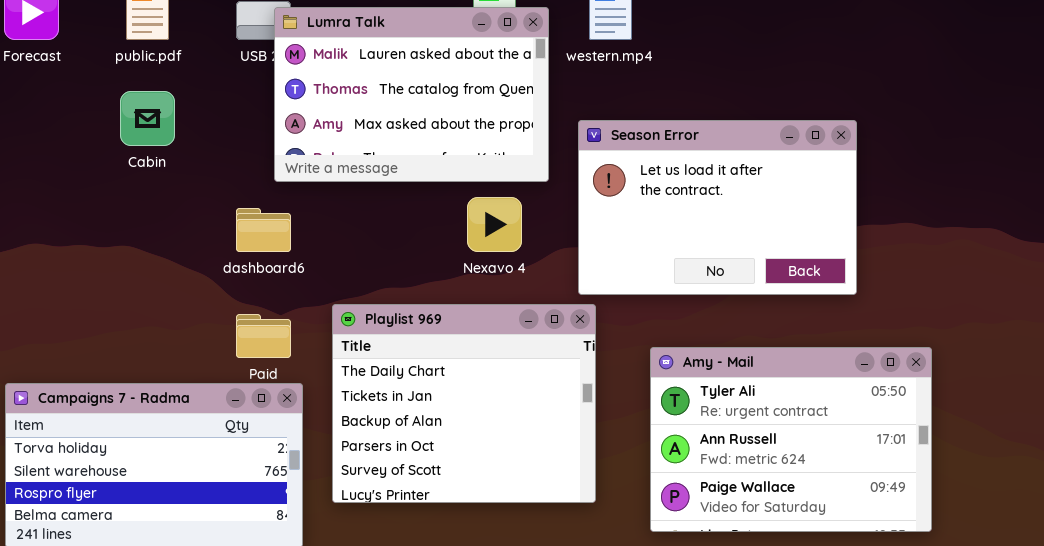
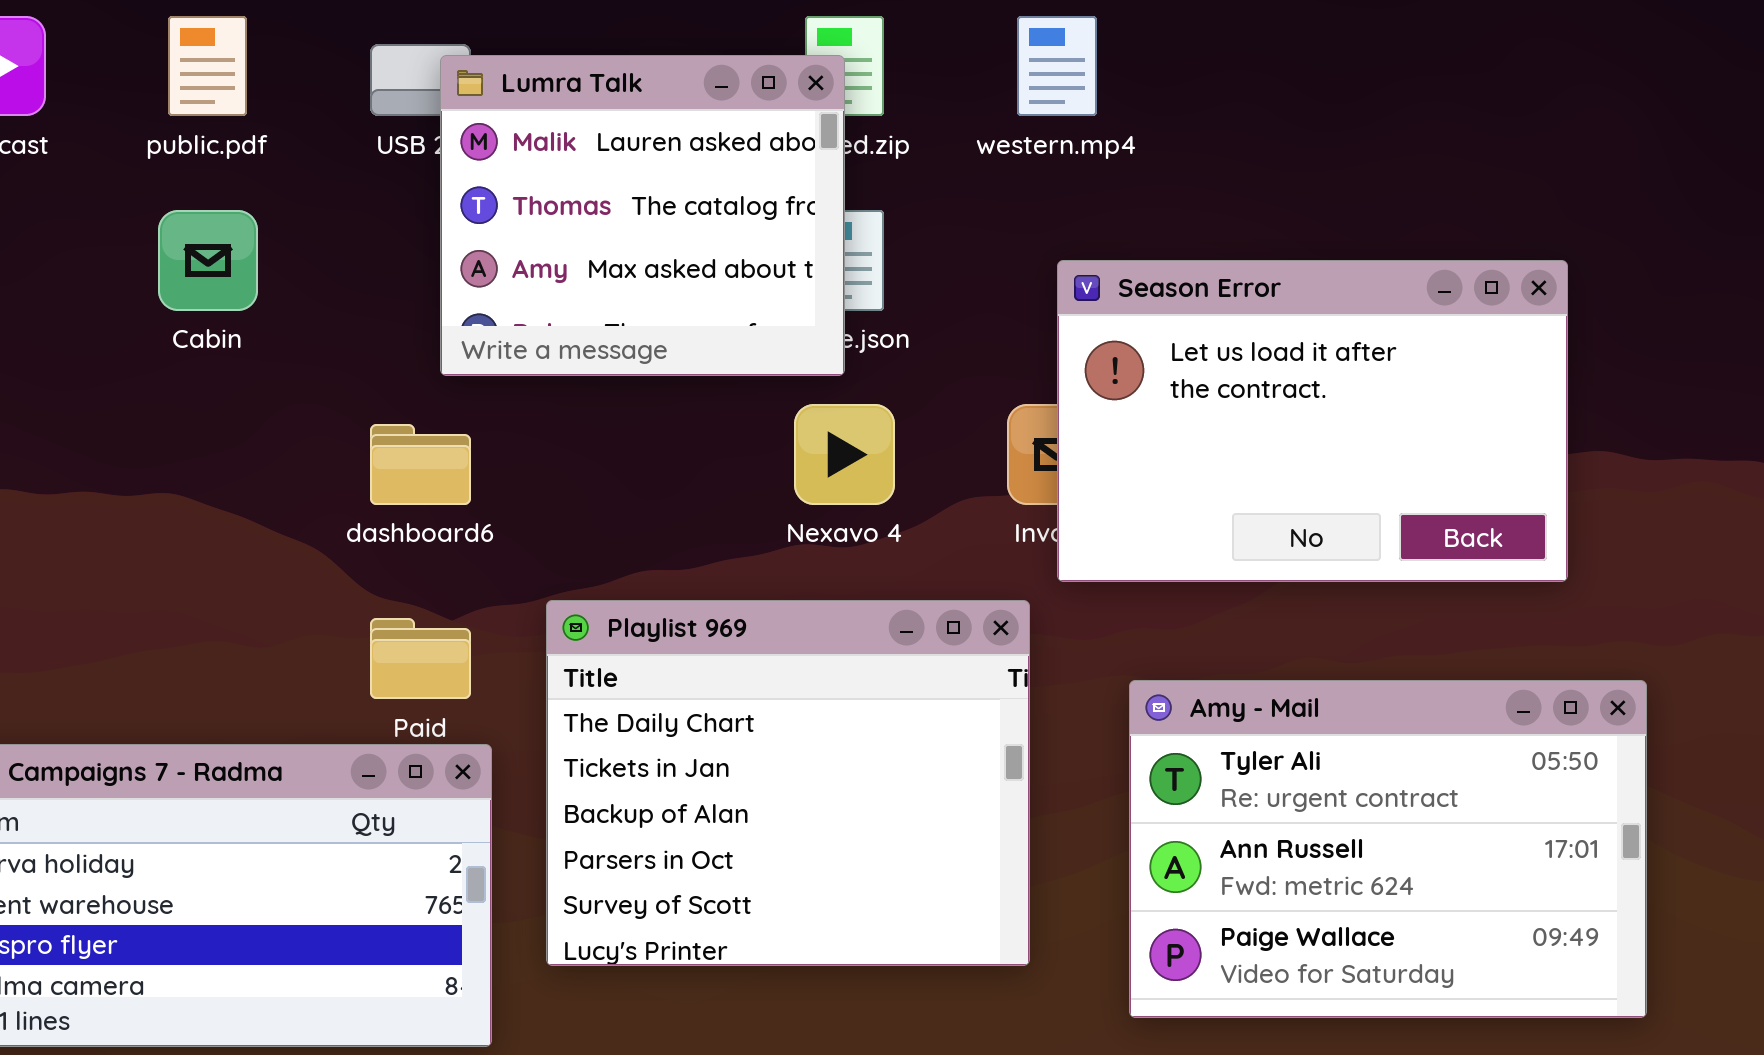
Lumra Talk: [274,7,549,182] -> [440,55,845,376], resized
Season Error: [578,120,857,295] -> [1057,260,1568,582], moved

